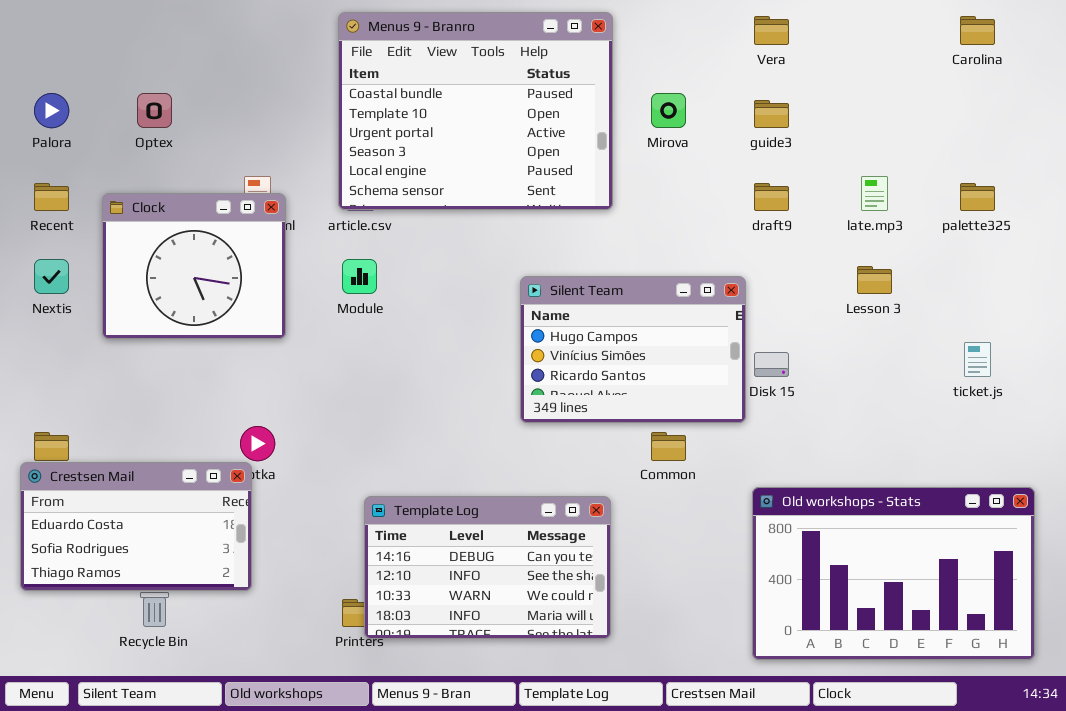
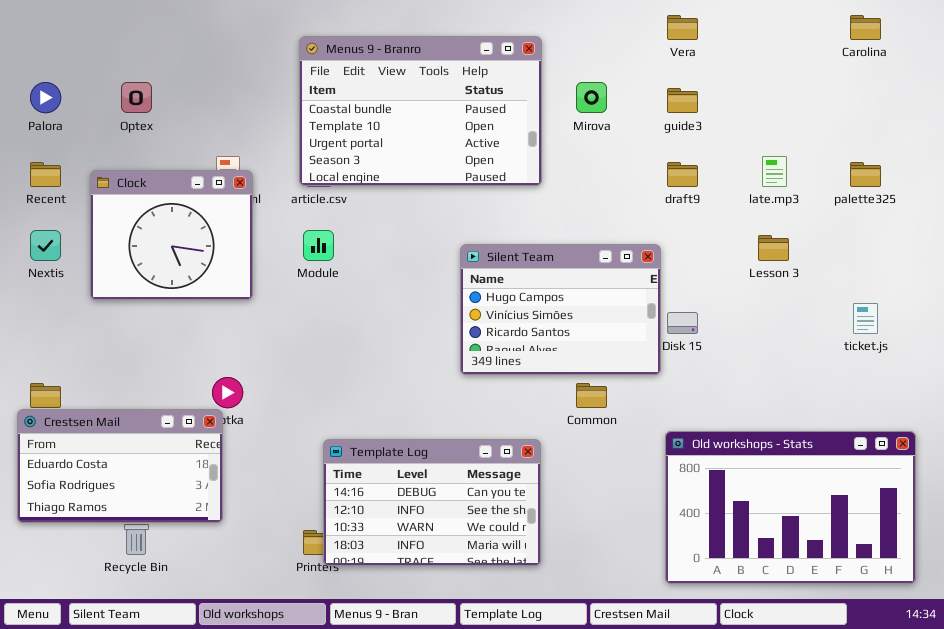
Menus 9 - Branro: [338,12,613,210] -> [299,36,542,186], resized

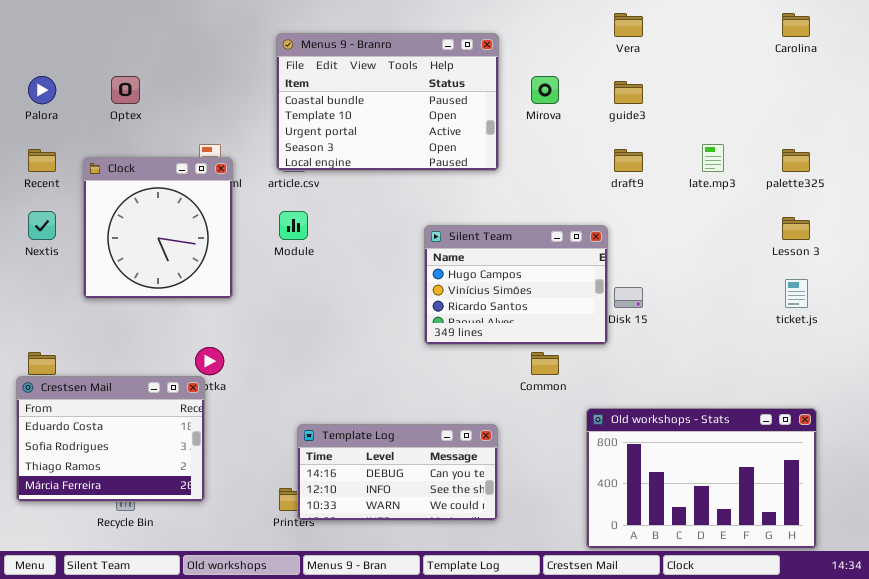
Clock: [90,170,253,300] -> [83,157,233,299], resized
Lesson 3: [758,235,789,261] -> [782,217,810,240], moved
Crestsen Mail: [17,409,223,523] -> [16,376,205,502], resized
Old workshops - Stats: [665,431,916,584] -> [586,408,817,549], moved
Template Log: [323,439,541,566] -> [297,424,498,521], resized

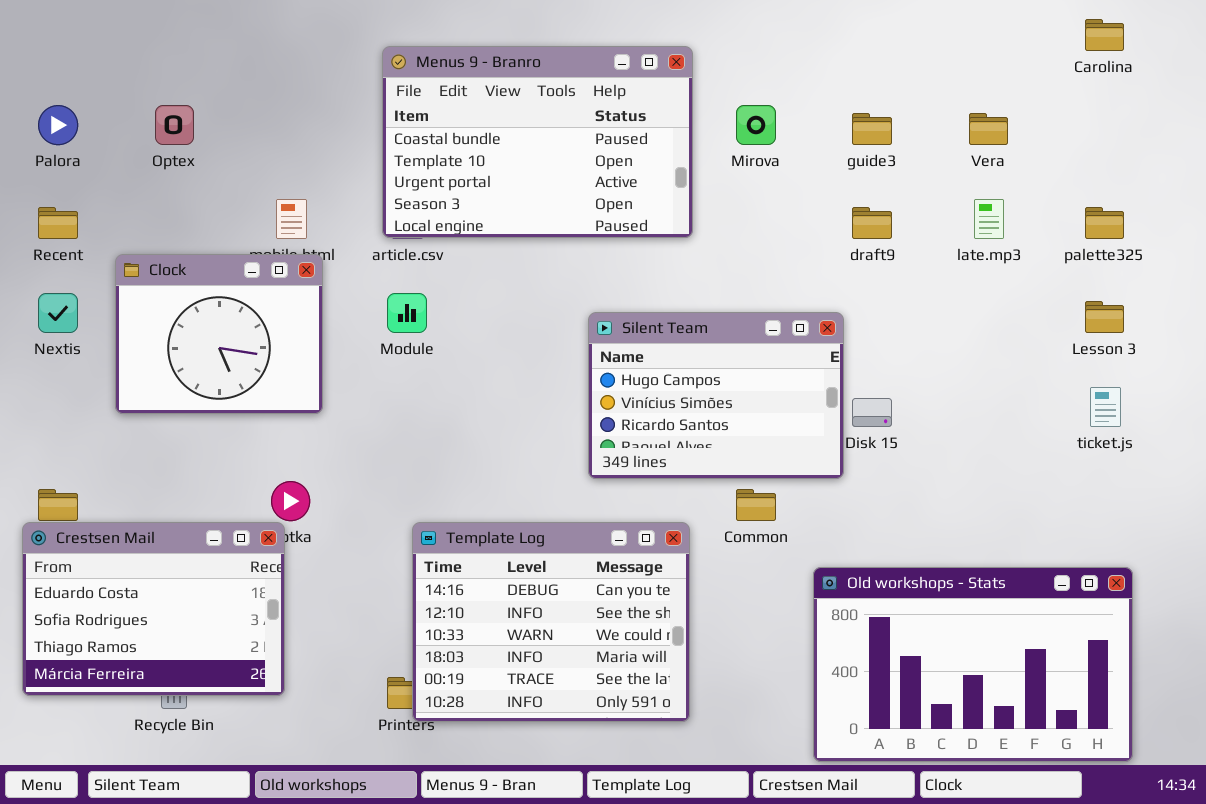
Vera: [614,13,643,37] -> [969,113,1008,145], moved
Clock: [83,157,233,299] -> [115,254,323,414], resized
Template Log: [297,424,498,521] -> [412,522,690,722], resized

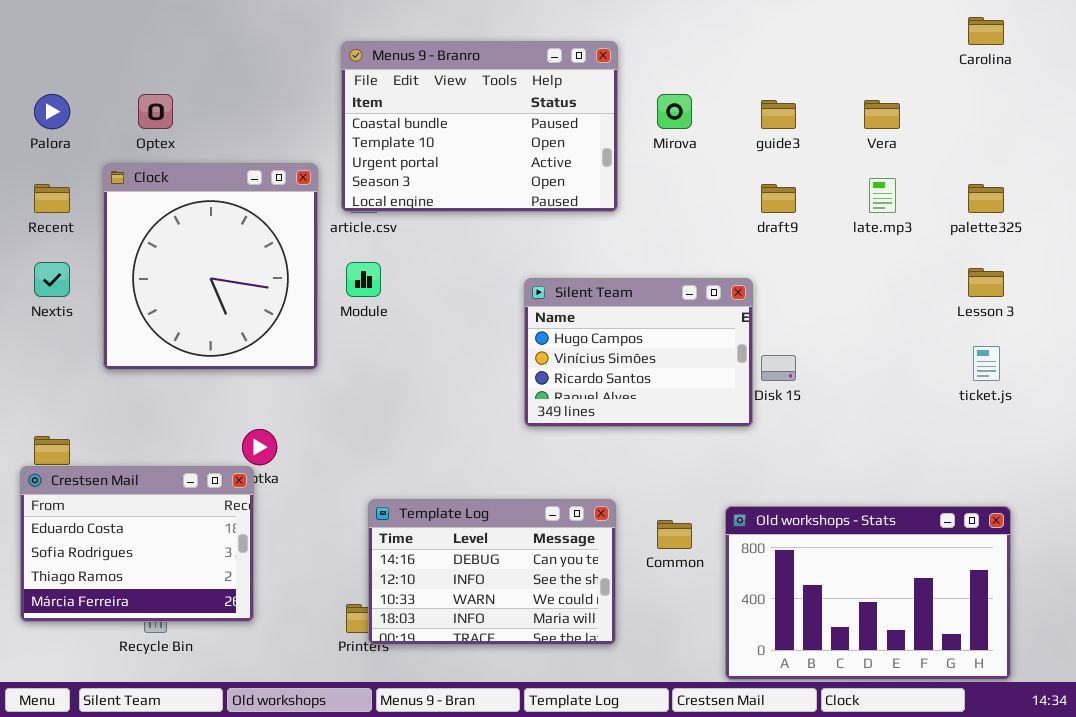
Clock: [115,254,323,414] -> [103,163,318,370], resized
Common: [736,489,776,521] -> [657,520,692,549], moved
Template Log: [412,522,690,722] -> [368,499,616,645], resized

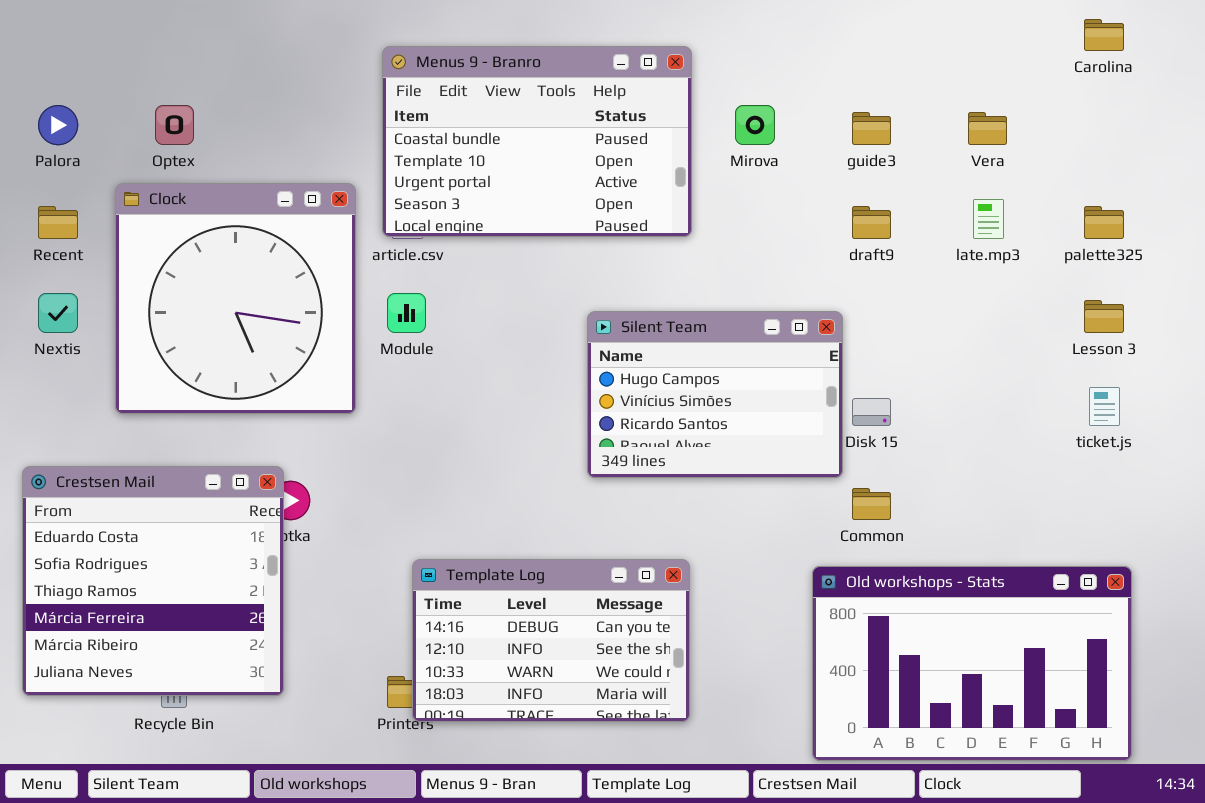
Crestsen Mail: [20,466,254,622] -> [22,466,284,696], resized
Common: [657,520,692,549] -> [852,488,891,520], moved

